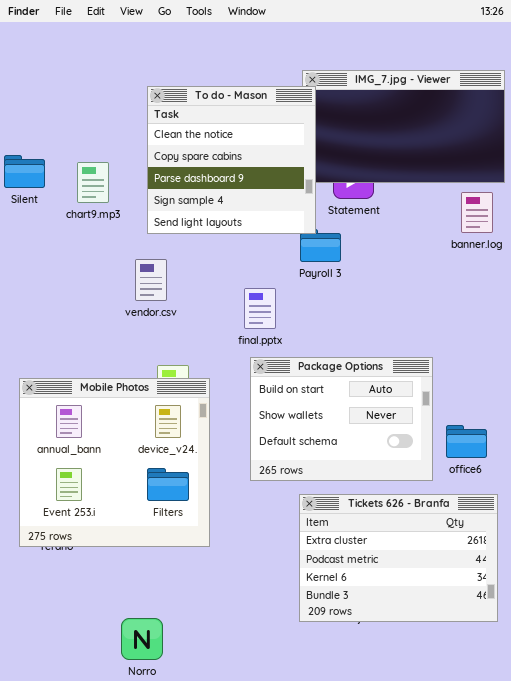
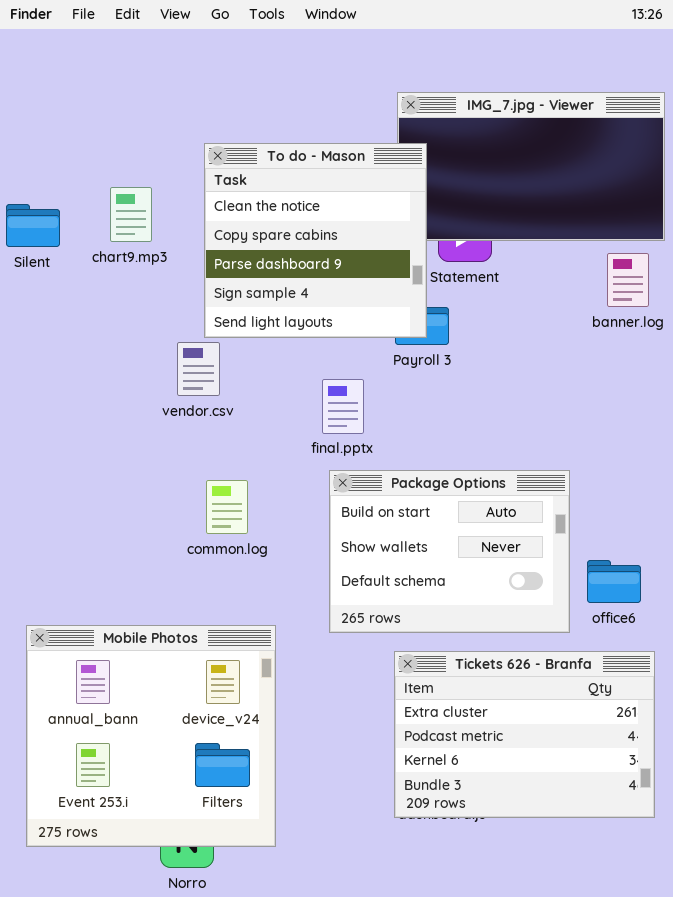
To do - Mason: [147,86,316,234] -> [204,143,427,338], moved
chart9.mp3: [77,162,109,203] -> [110,187,152,242], moved
Mobile Photos: [19,378,210,547] -> [26,625,276,847], moved

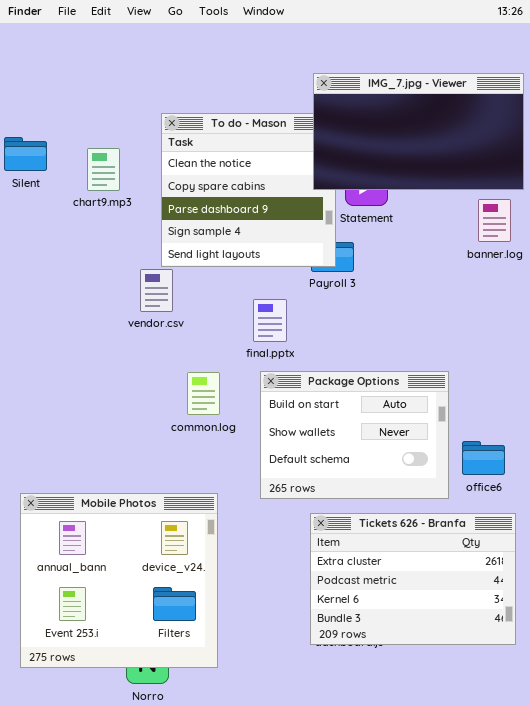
IMG_7.jpg - Viewer: [397,92,665,241] -> [313,73,524,190], raised
Silent: [6,204,60,247] -> [4,137,47,171], moved
common.log: [206,480,248,534] -> [187,372,220,415], moved

